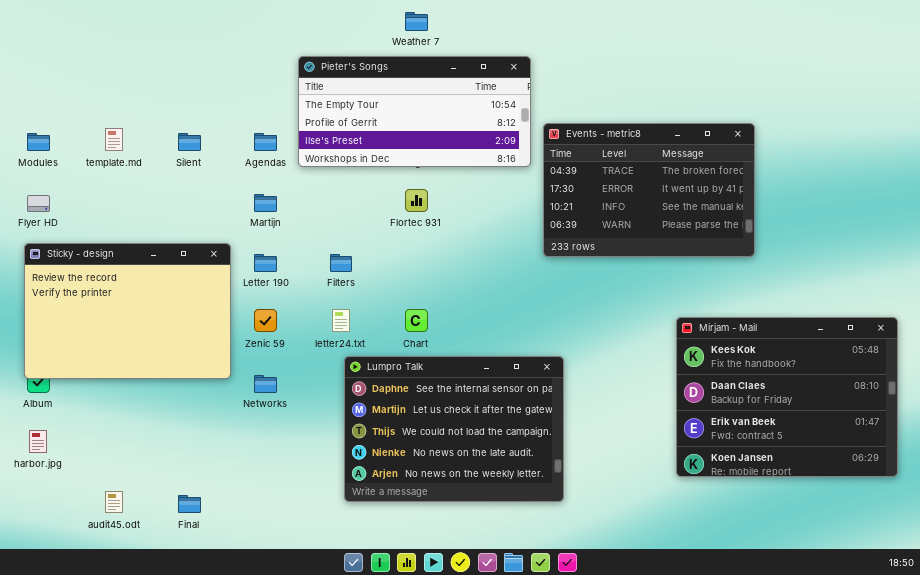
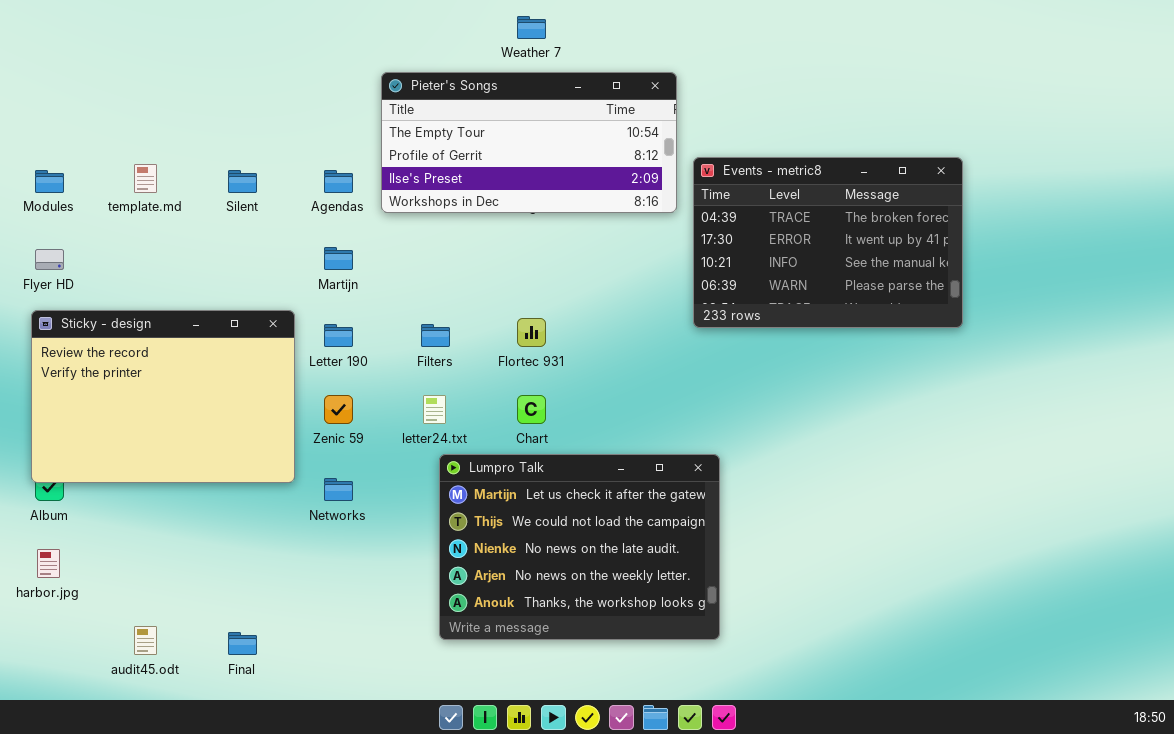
Flortec 931: [405,189,428,212] -> [517,318,546,347], moved
Mirjam - Mail: [676,317,898,477] -> none, closed
Lumpro Talk: [344,356,564,502] -> [439,454,720,640], scrolled down 1 row

